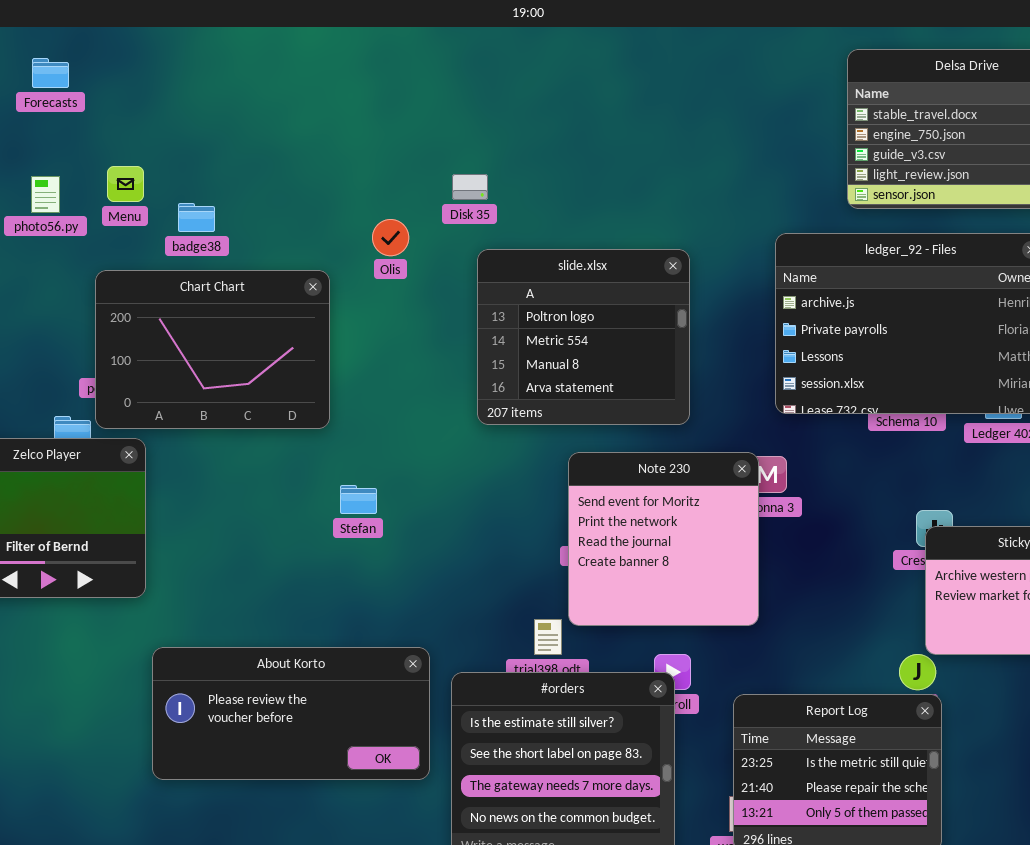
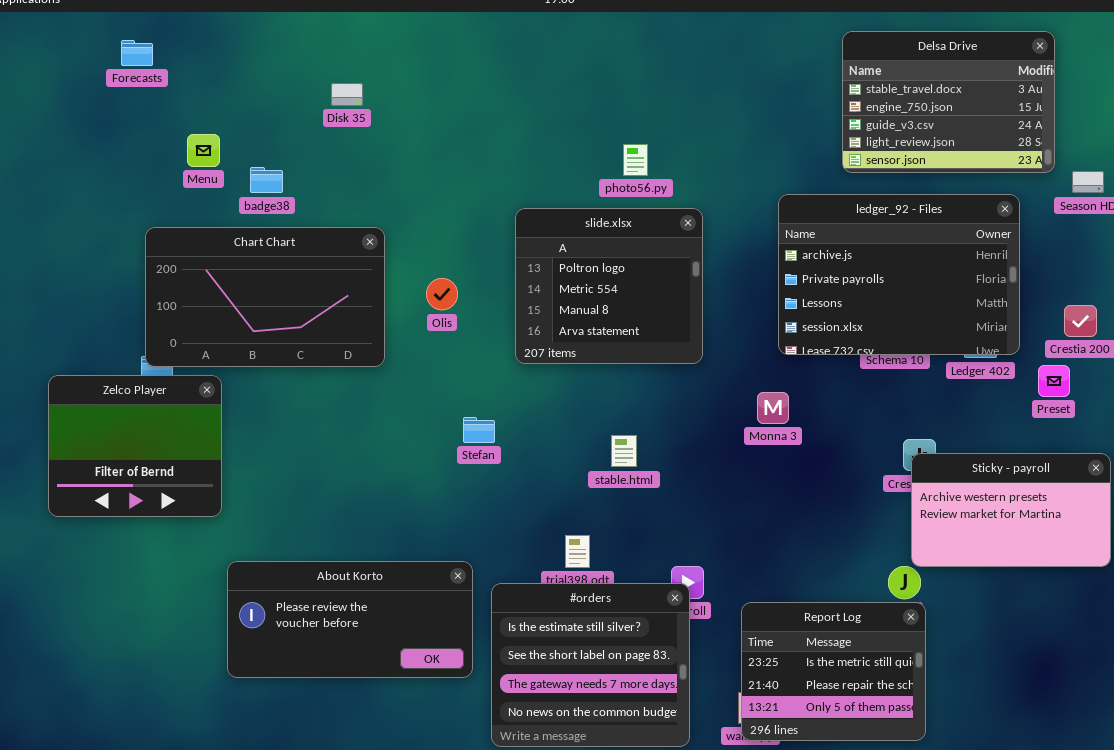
Disk 35: [452,174,488,200] -> [331,83,363,106], moved
photo56.py: [31,176,60,213] -> [623,144,648,176], moved
Olis: [372,219,409,256] -> [426,278,458,310], moved
Chart Chart: [95,270,330,429] -> [145,227,385,367], resized
Note 230: [568,452,759,626] -> none, closed
Stefan: [340,485,377,514] -> [463,417,495,443], moved

